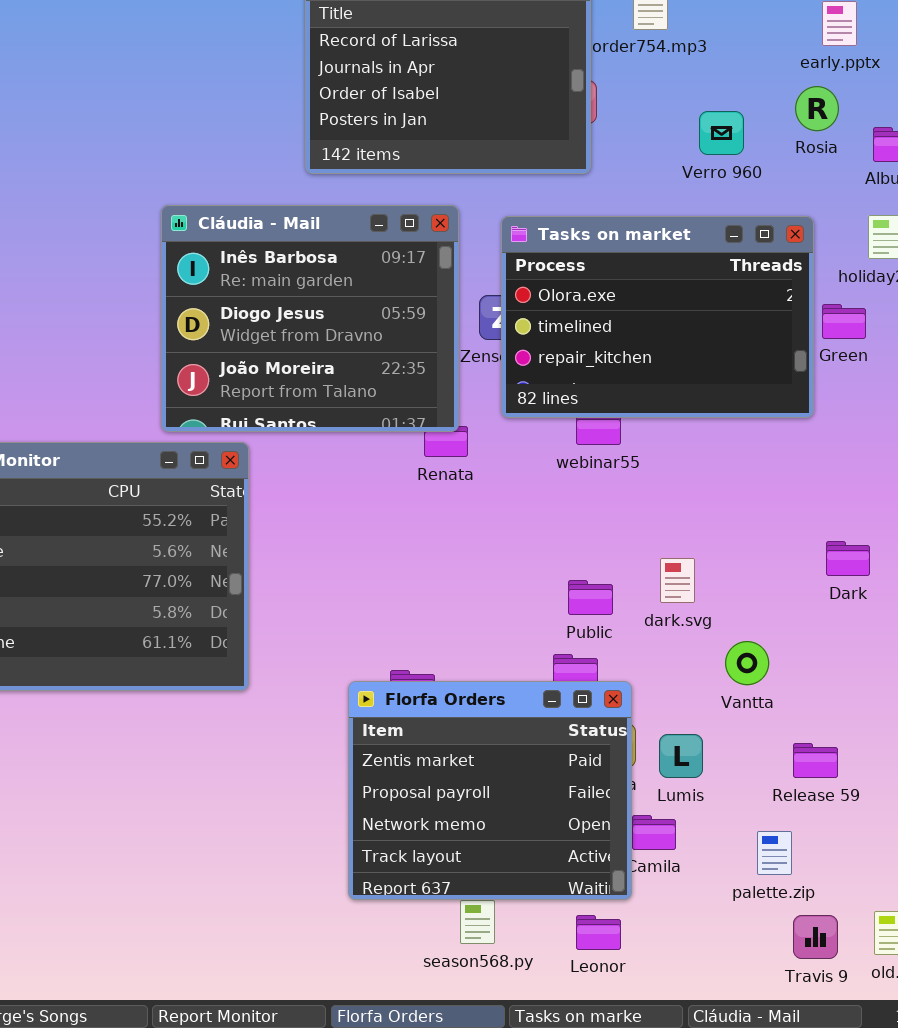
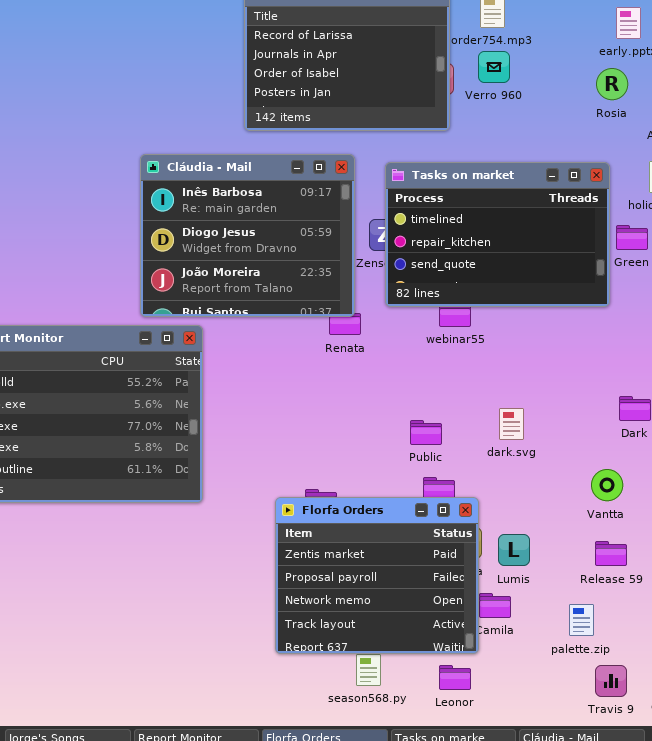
Verro 960: [699,111,744,155] -> [478,51,510,83], moved
Tasks on market: [501,216,814,418] -> [385,162,610,307], scrolled down 1 row
Public: [568,580,613,615] -> [410,420,442,445], moved
Vantta: [725,641,769,685] -> [591,469,623,501], moved

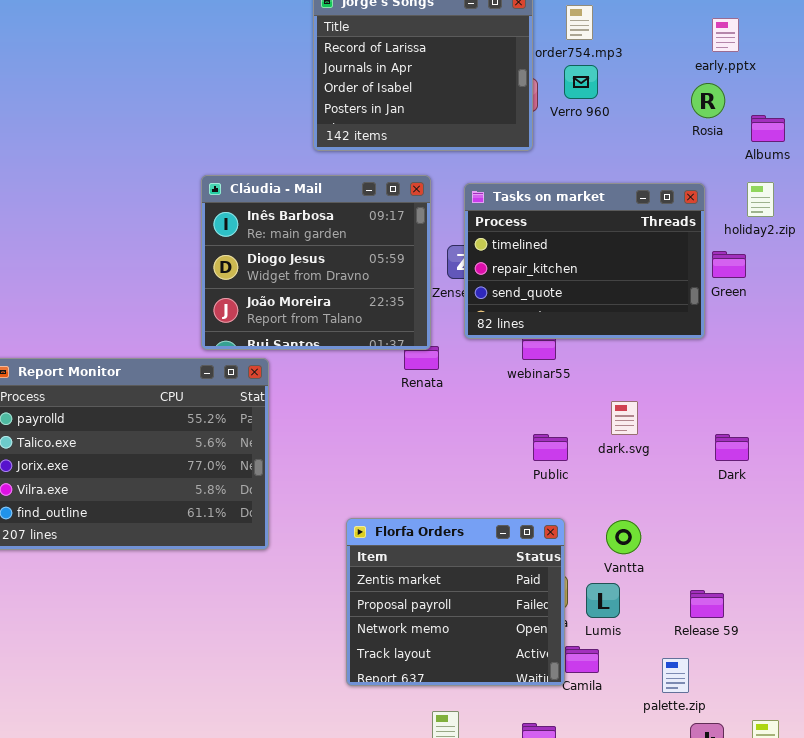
dark.svg: [499,408,524,440] -> [611,401,638,435], moved
Public: [410,420,442,445] -> [533,434,568,461], moved
Vantta: [591,469,623,501] -> [606,520,641,554], moved
Florfa Orders: [275,497,479,654] -> [346,518,565,686], moved

